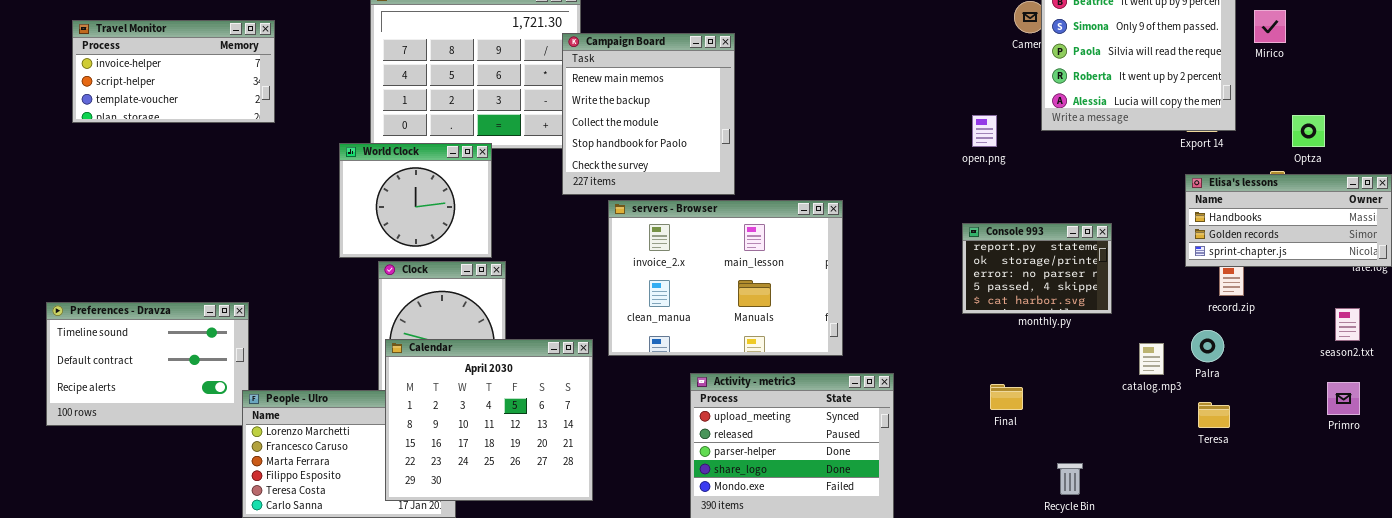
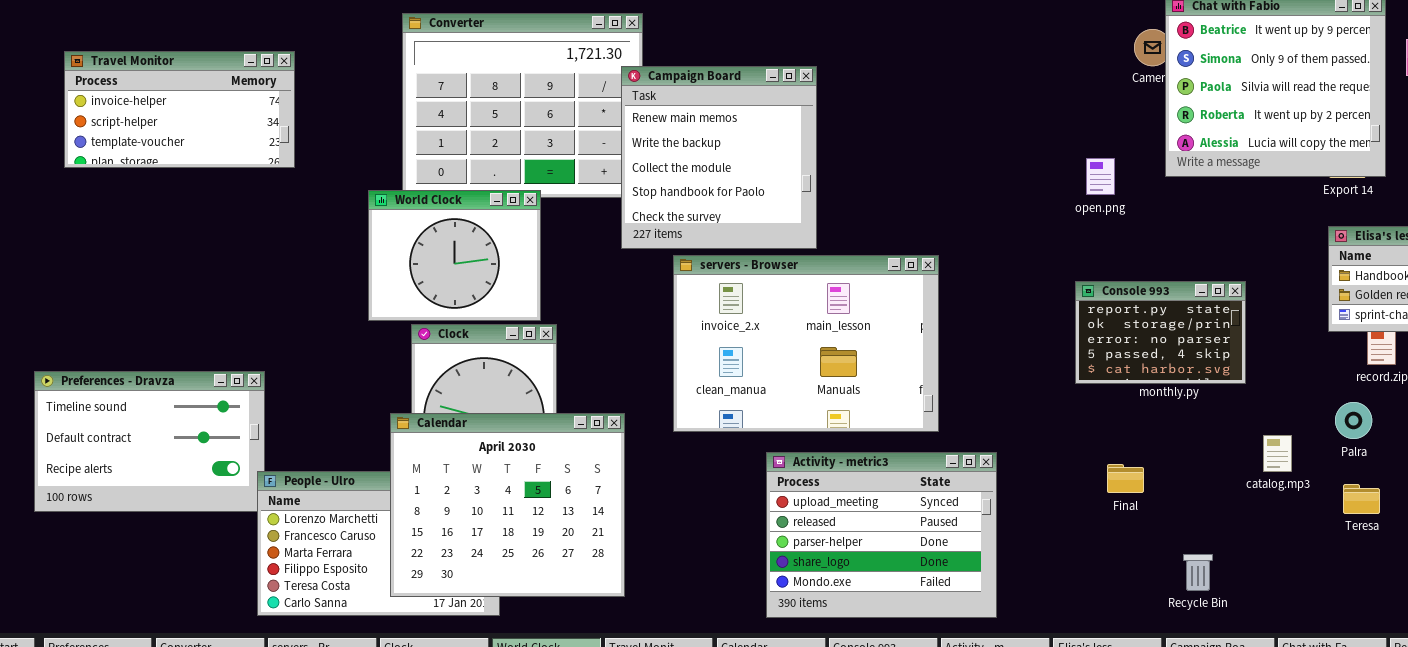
Calendar: [385,339,593,501] -> [390,413,625,597], moved
catalog.mp3: [1139,343,1164,375] -> [1263,435,1292,472], moved

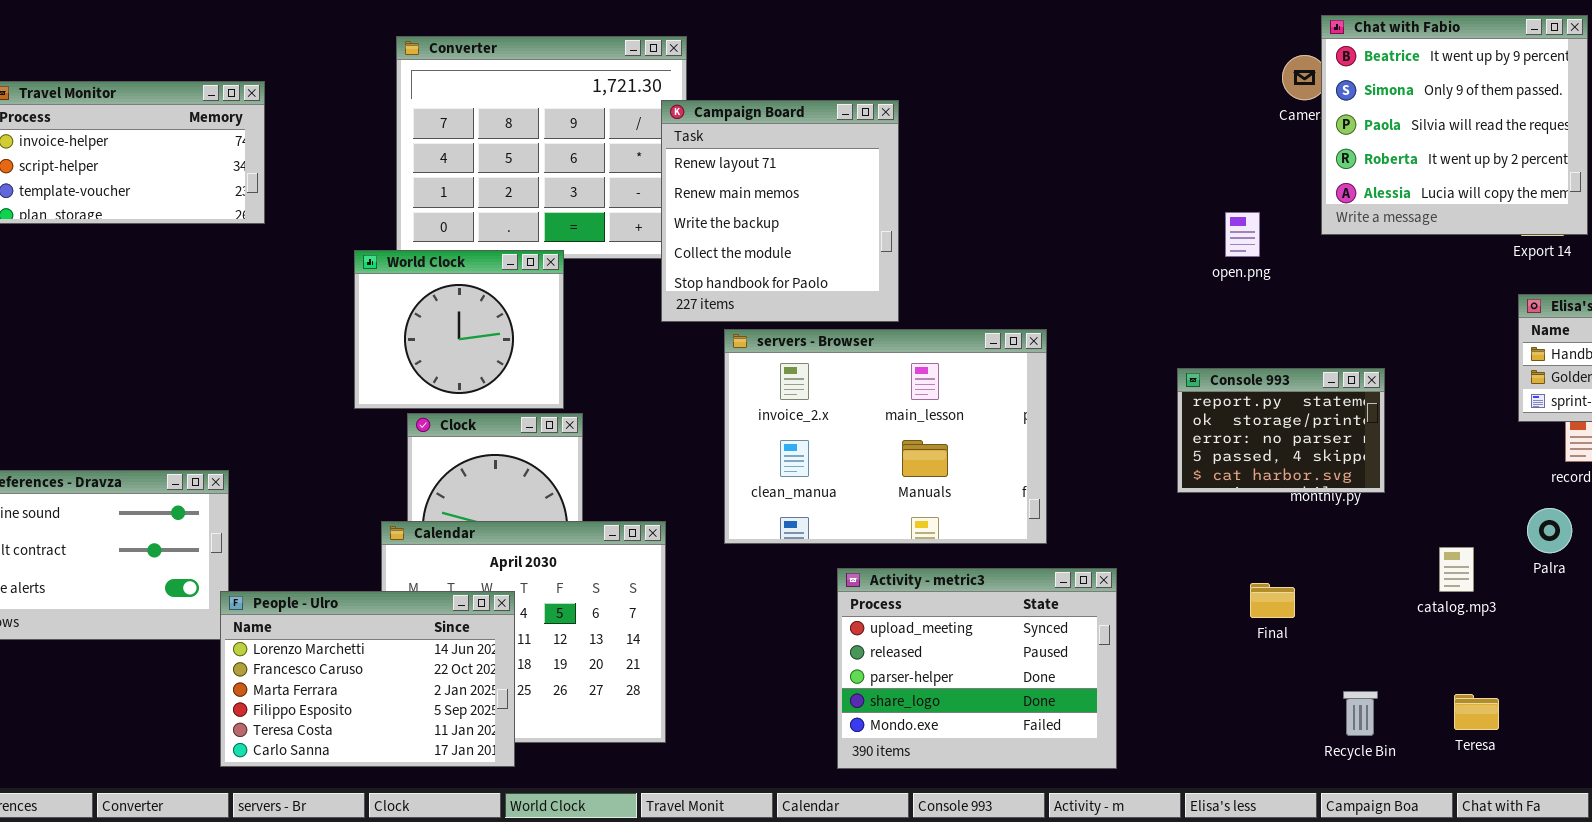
Campaign Board: [621,66,817,249] -> [661,100,899,322], scrolled up 1 row
Console 993: [1075,281,1246,384] -> [1177,368,1385,493], moved
People - Ulro: [257,471,500,616] -> [220,591,515,767], raised
Teresa: [1343,484,1380,514] -> [1454,694,1499,730], moved

